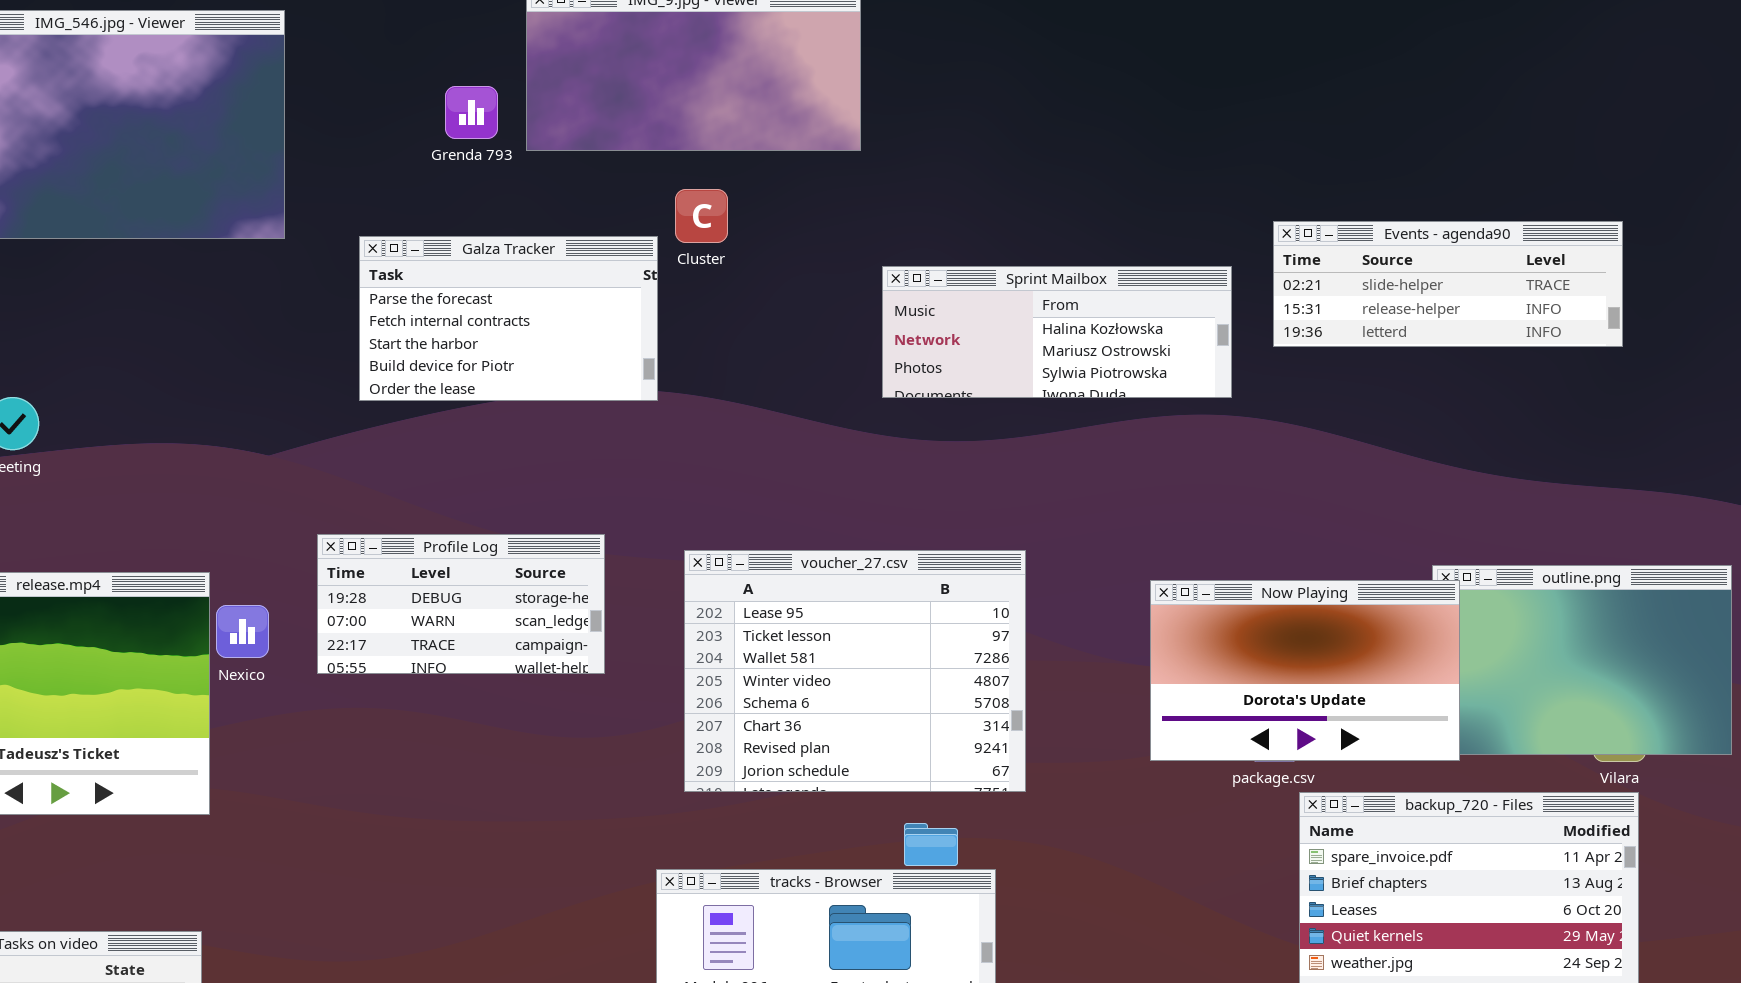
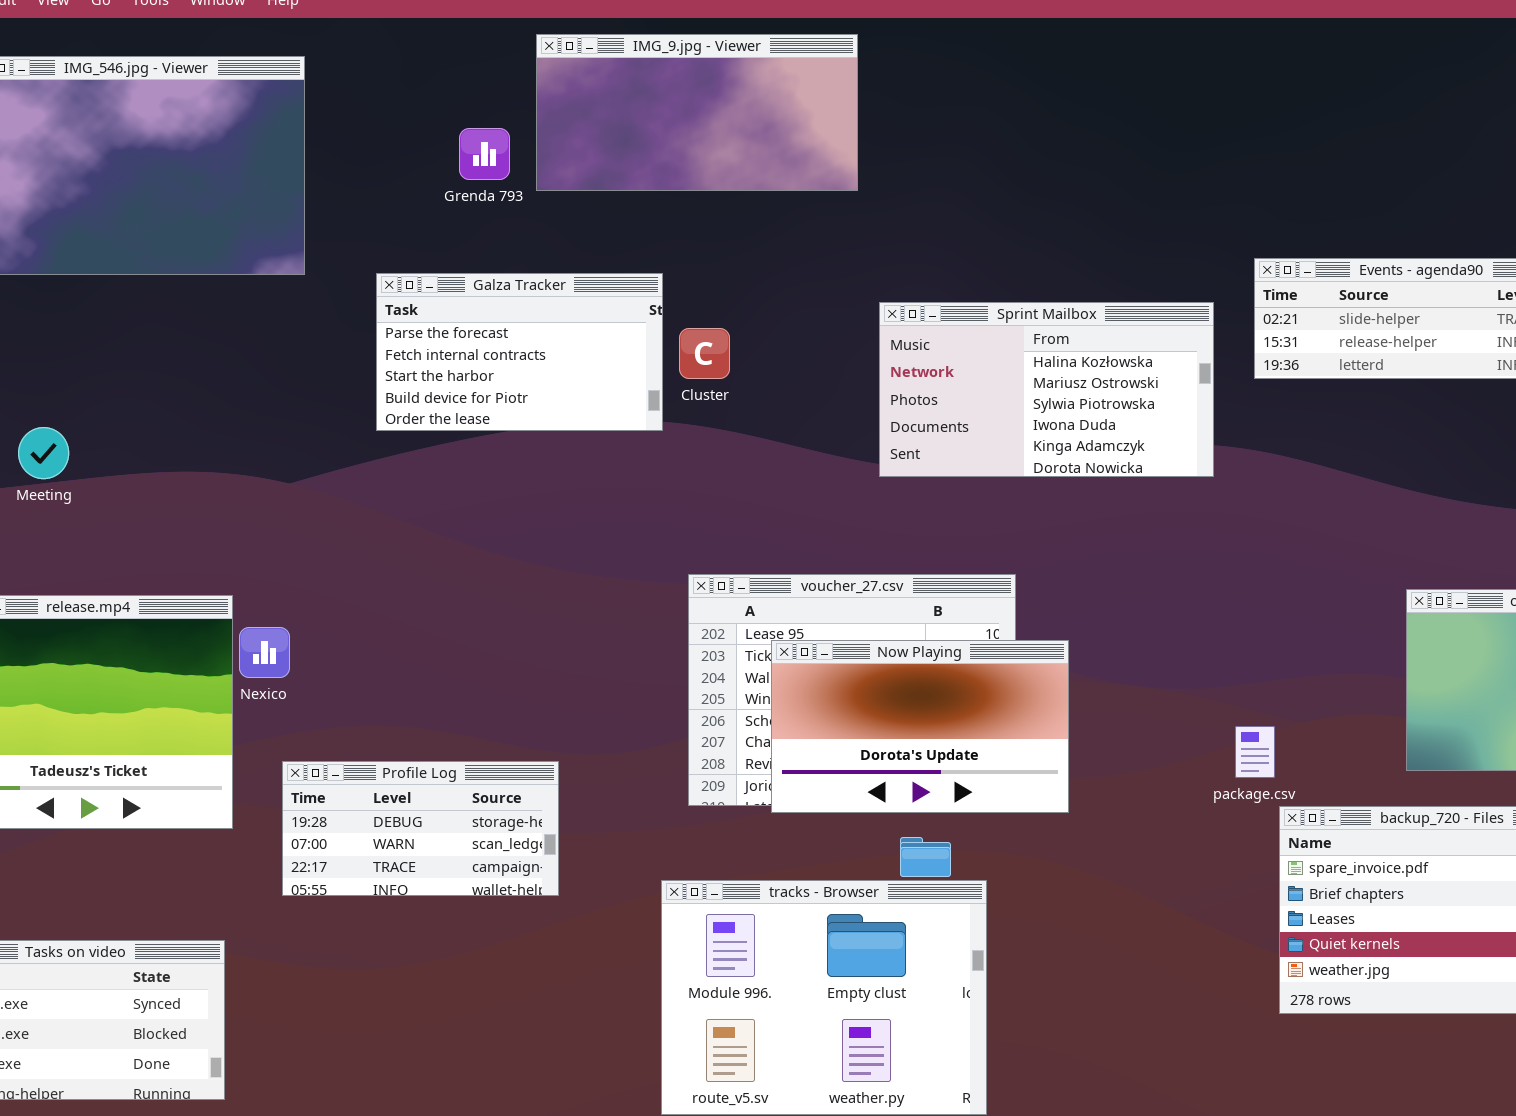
Cluster: [675,189,728,243] -> [679,328,730,379], moved
Sprint Mailbox: [882,266,1232,398] -> [879,302,1214,477], resized
Profile Log: [317,534,605,674] -> [282,761,559,896], moved
Now Playing: [1150,580,1460,761] -> [771,640,1069,813], moved

